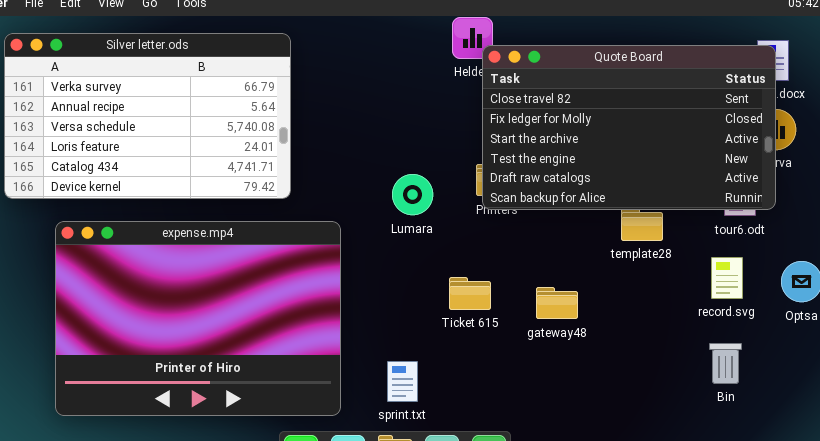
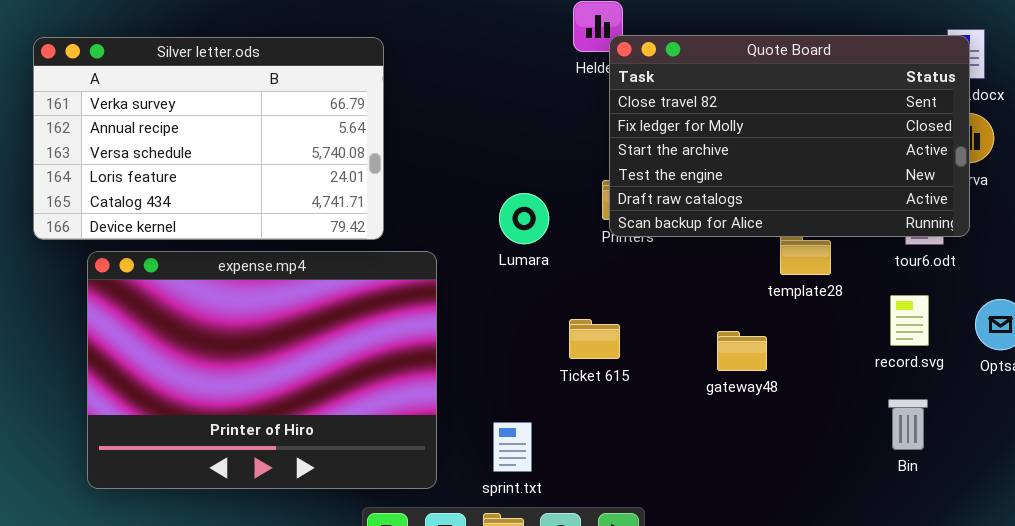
Silver letter.ods: [4,33,291,199] -> [33,37,384,240], moved
gateway48: [536,287,578,319] -> [717,331,767,371], moved

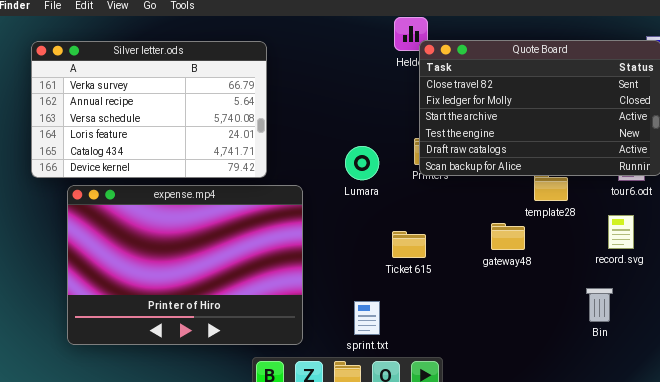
gateway48: [717,331,767,371] -> [491,223,525,250], moved
Bin: [888,399,928,450] -> [586,288,613,322], moved
sprint.txt: [493,422,532,472] -> [354,301,380,335], moved

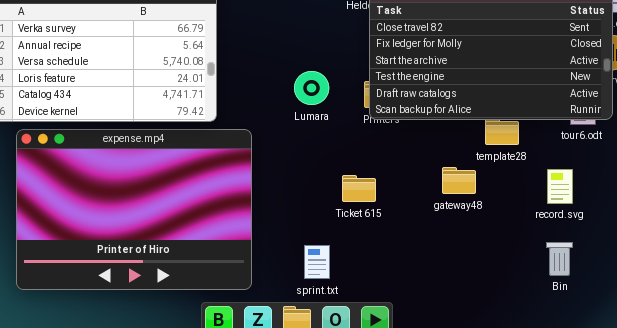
Lumara: [345,146,379,180] -> [294,71,329,105], moved
record.svg: [608,215,634,249] -> [547,169,573,204], moved
Bin: [586,288,613,322] -> [546,242,573,276], moved

